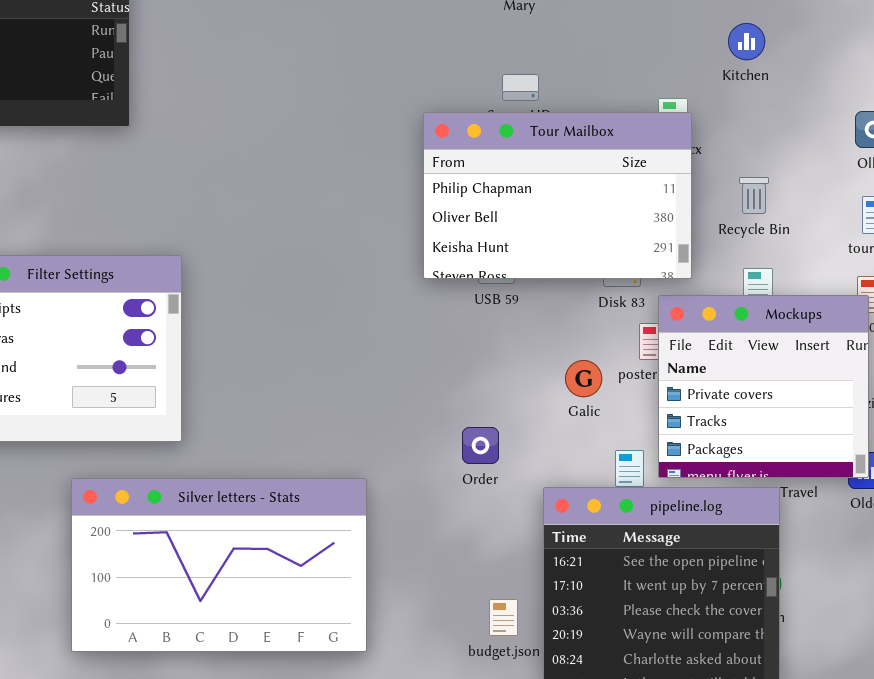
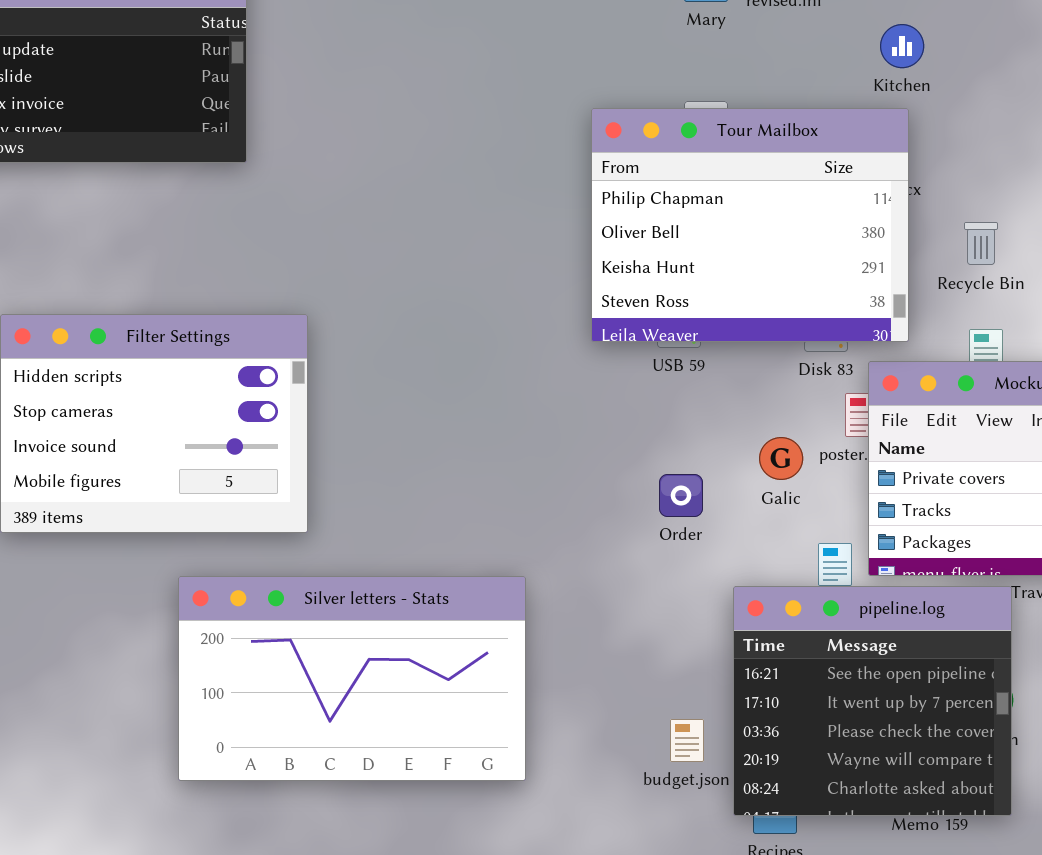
Kitchen: [728,23,765,60] -> [880,24,924,68], moved
Tour Mailbox: [423,112,692,279] -> [591,108,909,342], resized
Order: [462,427,499,464] -> [659,474,703,517], moved

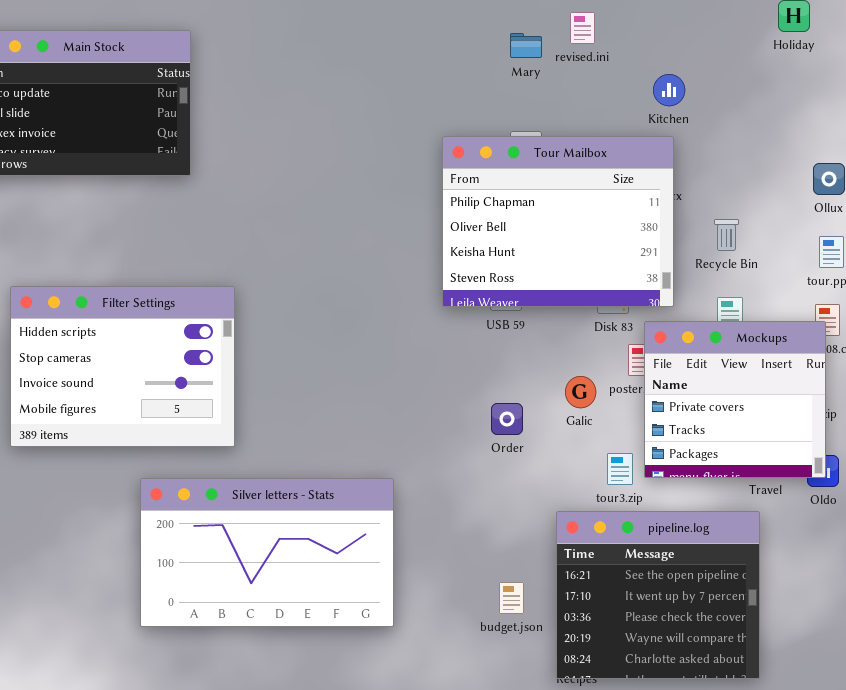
pipeline.log: [733,586,1012,816] -> [556,511,760,679], moved

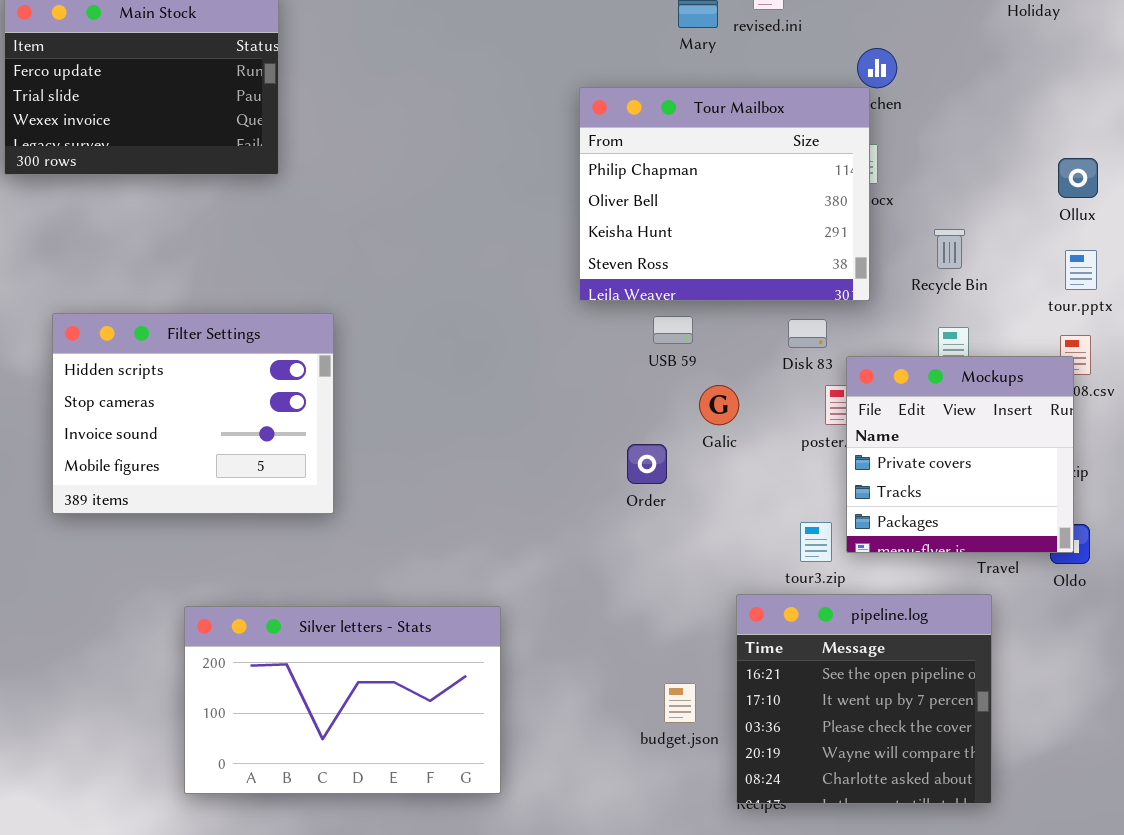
Tour Mailbox: [442,136,674,307] -> [579,87,870,301], moved
Galic: [565,376,596,408] -> [699,385,739,425], moved
Order: [491,403,523,435] -> [627,444,667,484], moved
Silver letters - Stats: [140,478,394,627] -> [184,606,501,794], moved

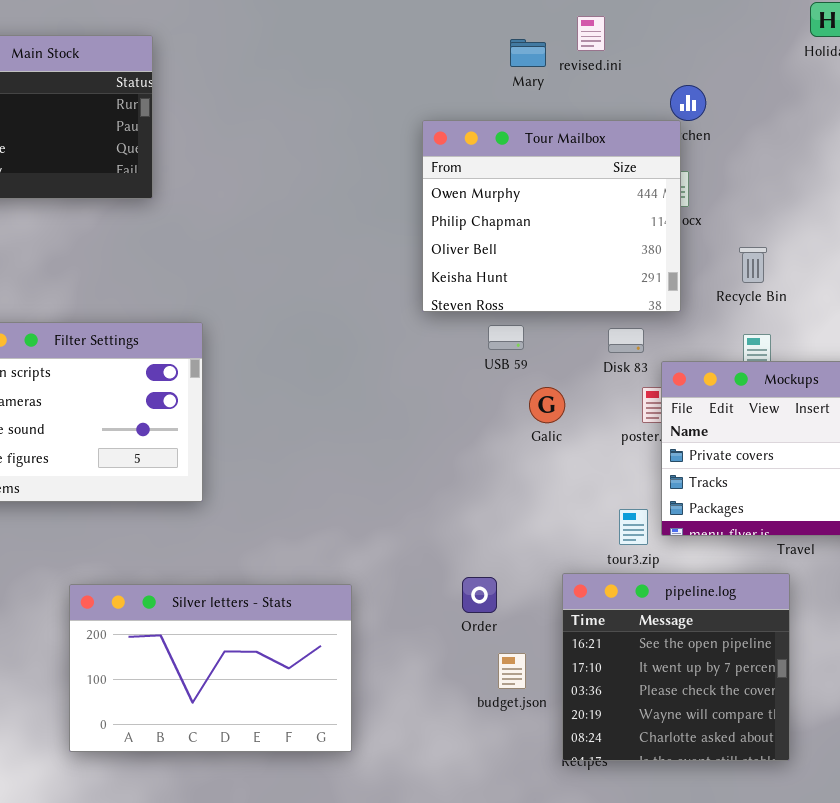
Tour Mailbox: [579,87,870,301] -> [422,120,681,312], scrolled up 1 row
Order: [627,444,667,484] -> [462,577,497,613], moved

